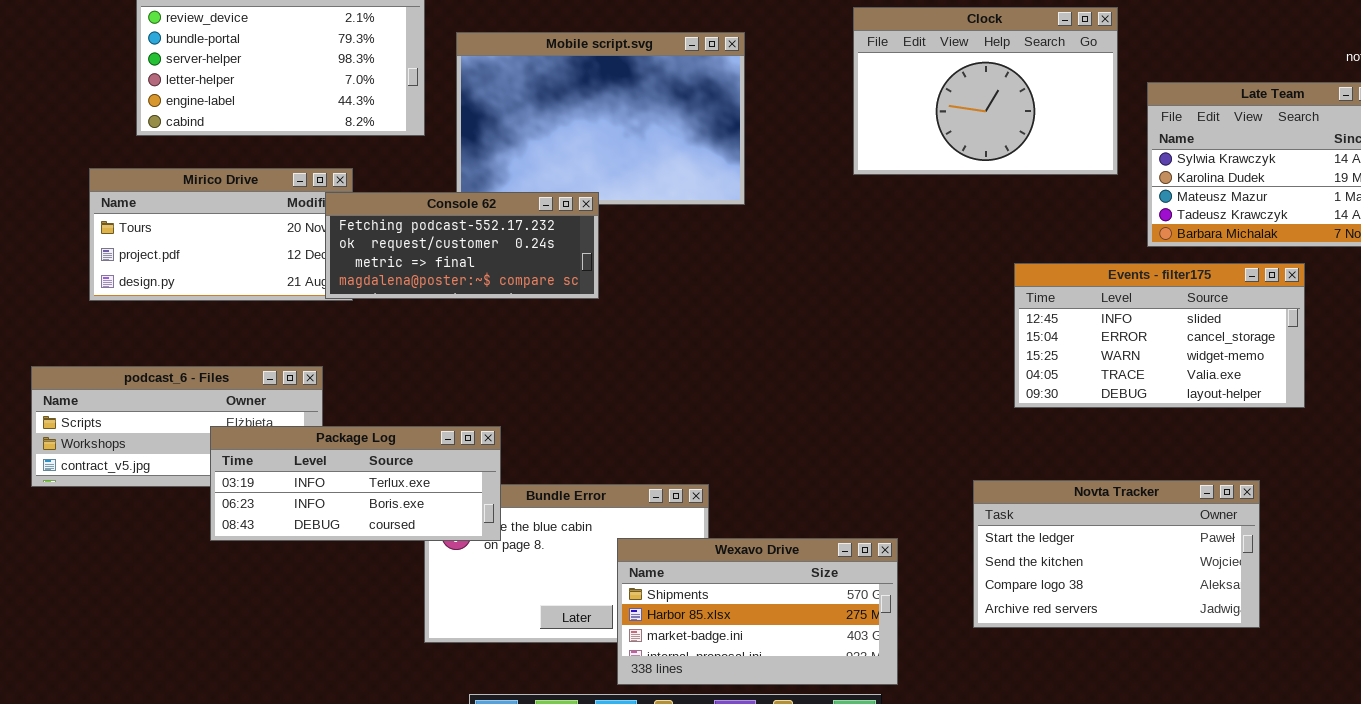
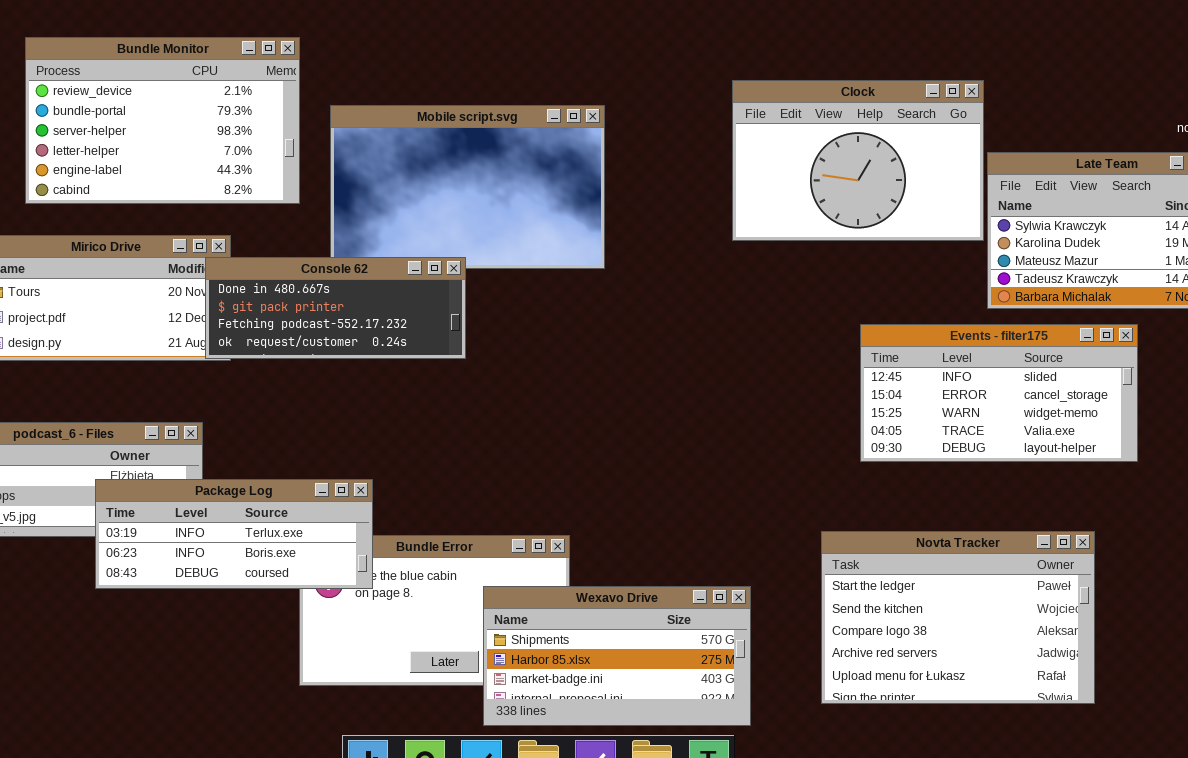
Clock: [853,7,1118,175] -> [732,80,984,241], moved
Console 62: [325,192,599,299] -> [205,257,466,359], scrolled up 2 rows
Novta Tracker: [973,480,1260,628] -> [821,531,1095,704], resized

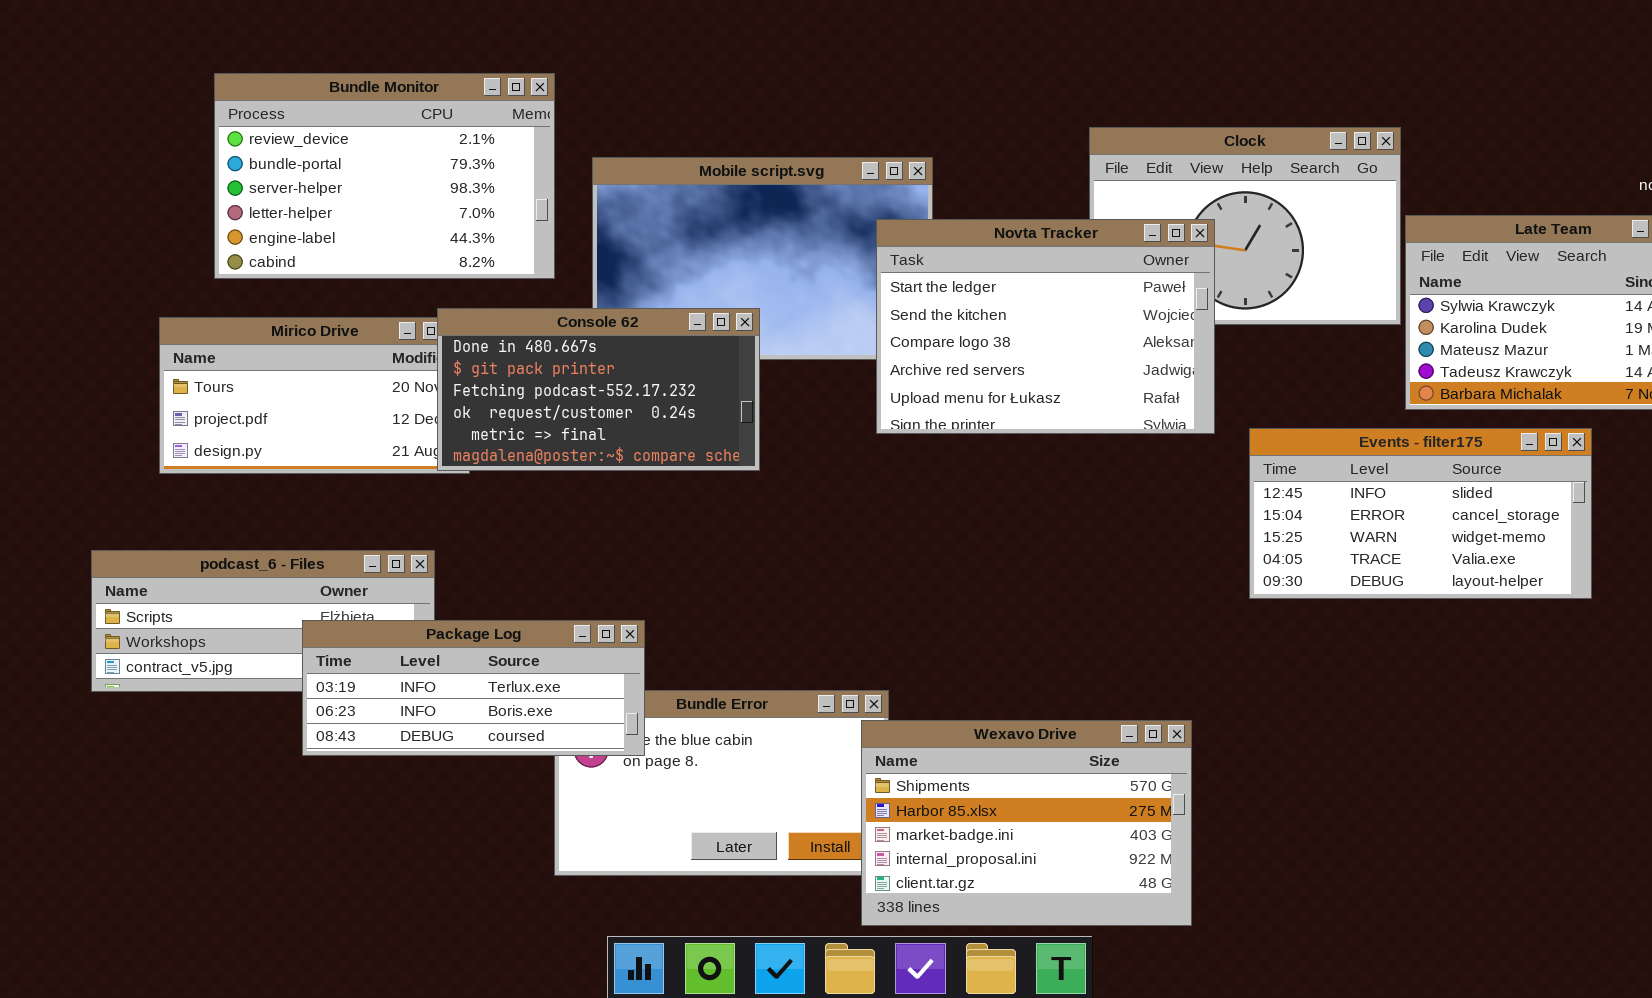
Console 62: [205,257,466,359] -> [437,308,760,471], resized
Novta Tracker: [821,531,1095,704] -> [876,219,1215,434], moved
Wexavo Drive: [483,586,751,726] -> [861,720,1192,926], moved, resized

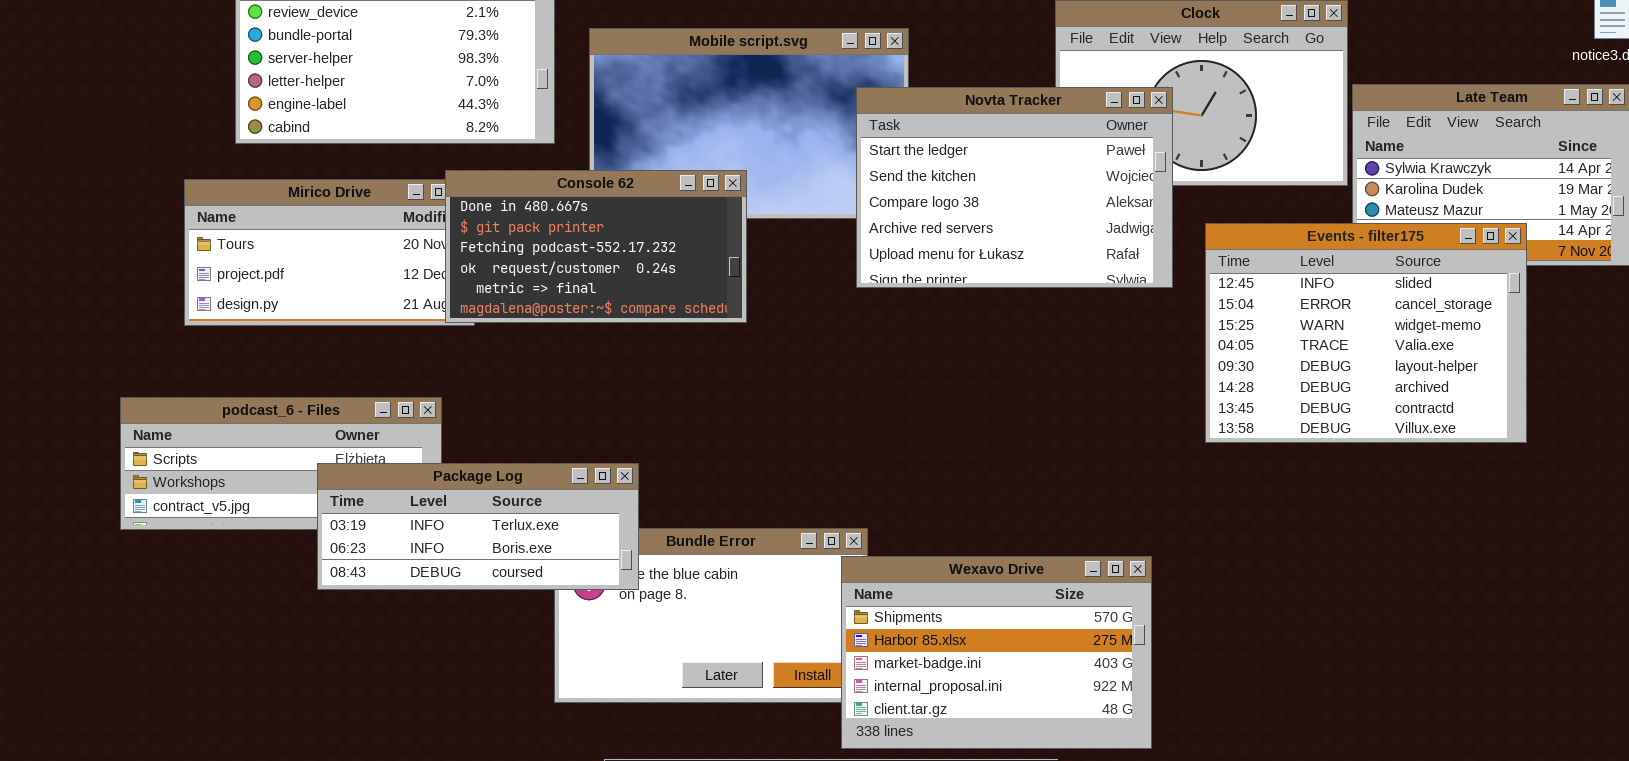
Events - filter175: [1249,428,1592,599] -> [1205,223,1527,443], resized

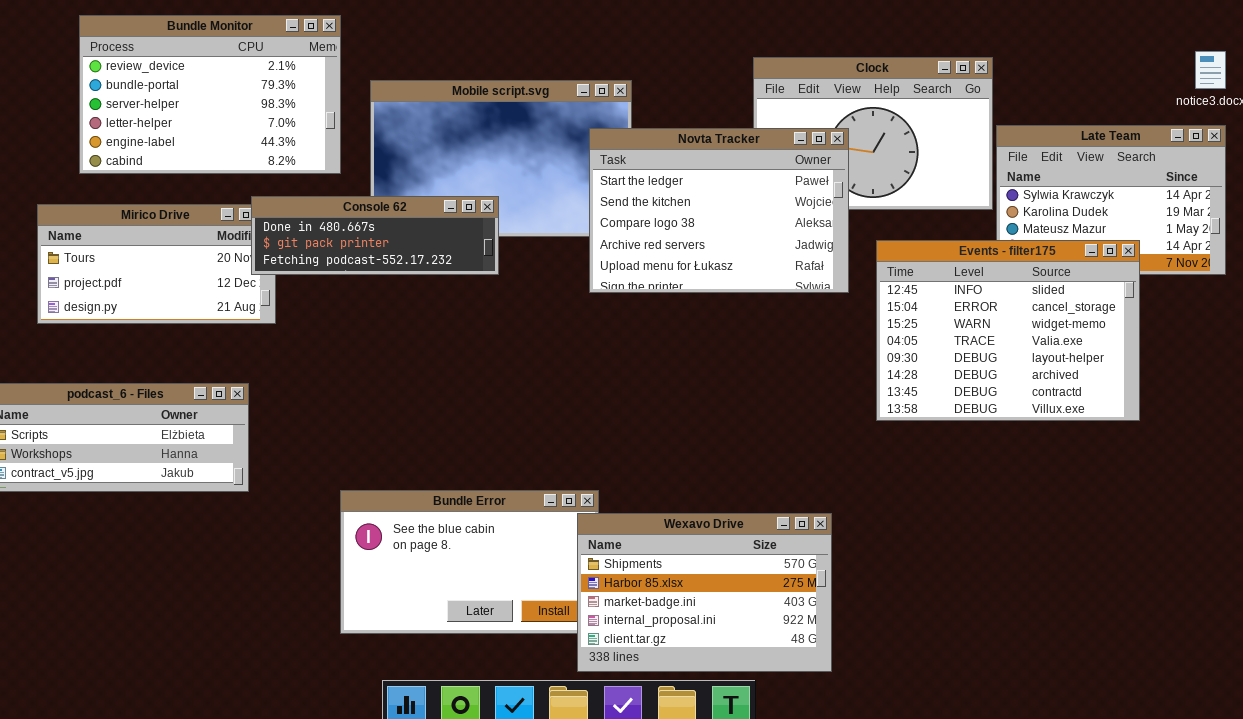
Console 62: [445,170,747,323] -> [251,196,499,275], resized
Package Log: [317,463,639,590] -> none, closed

